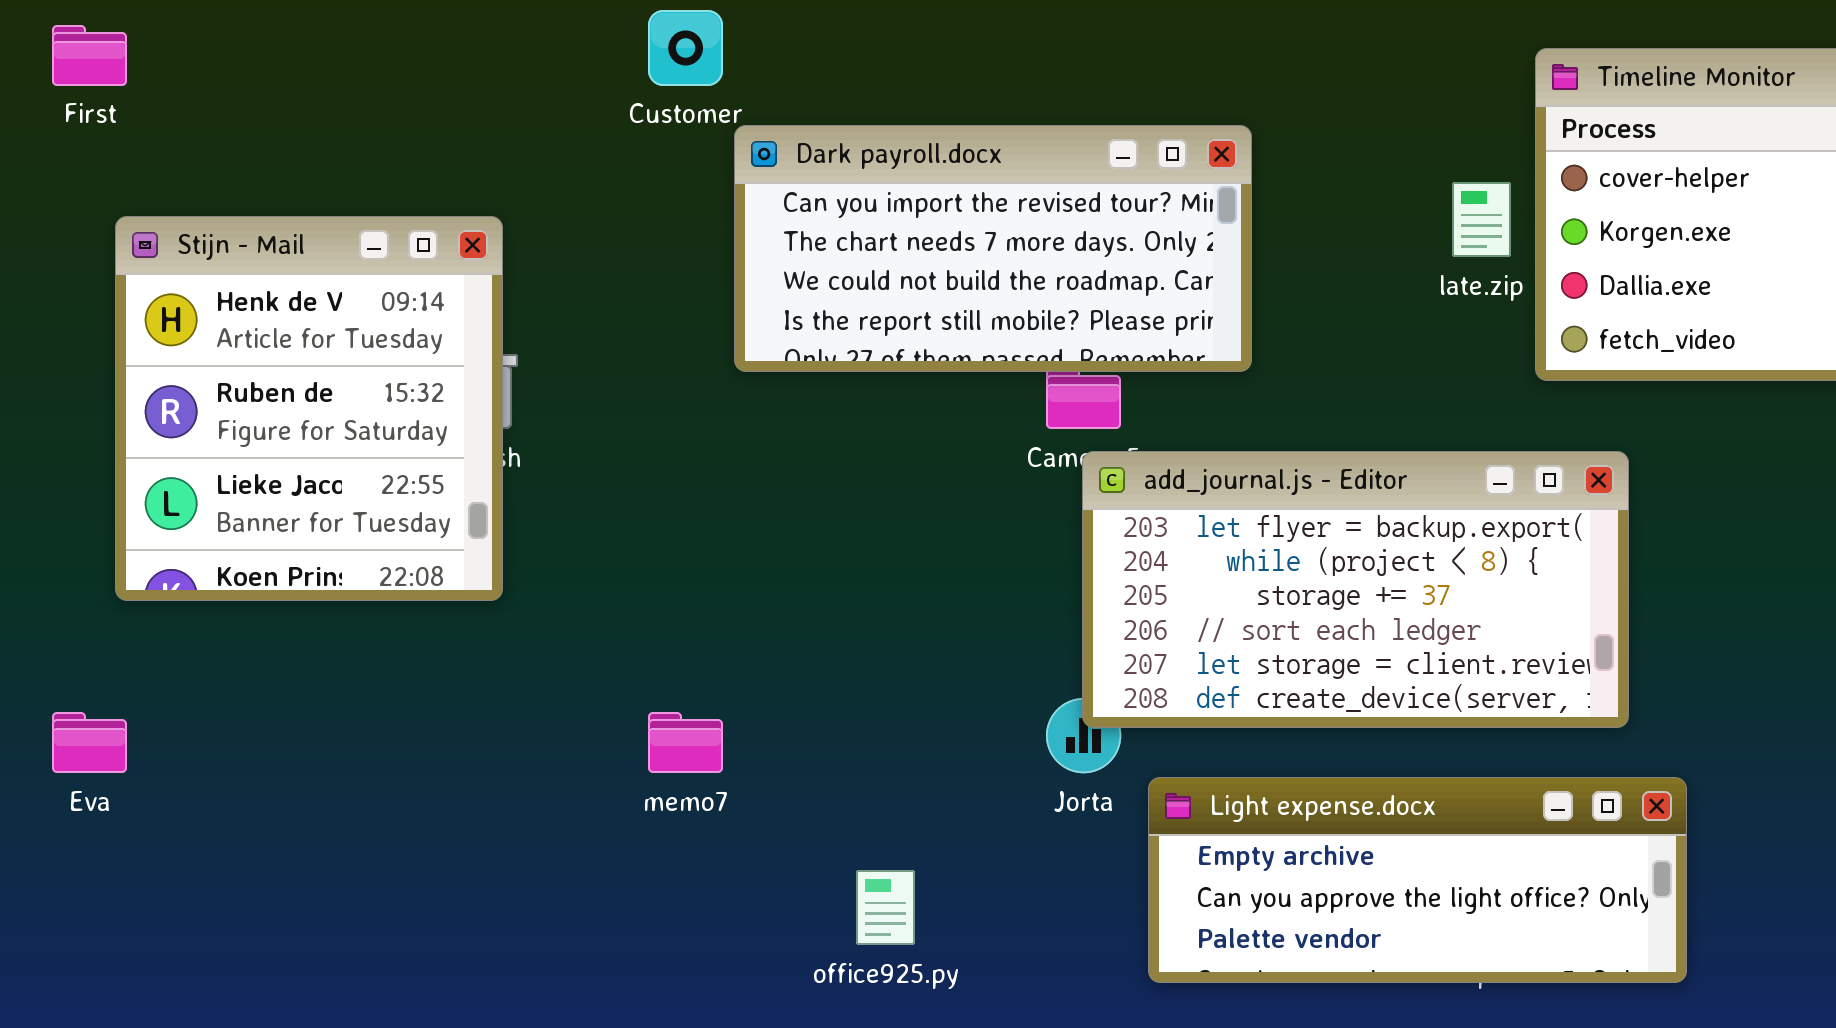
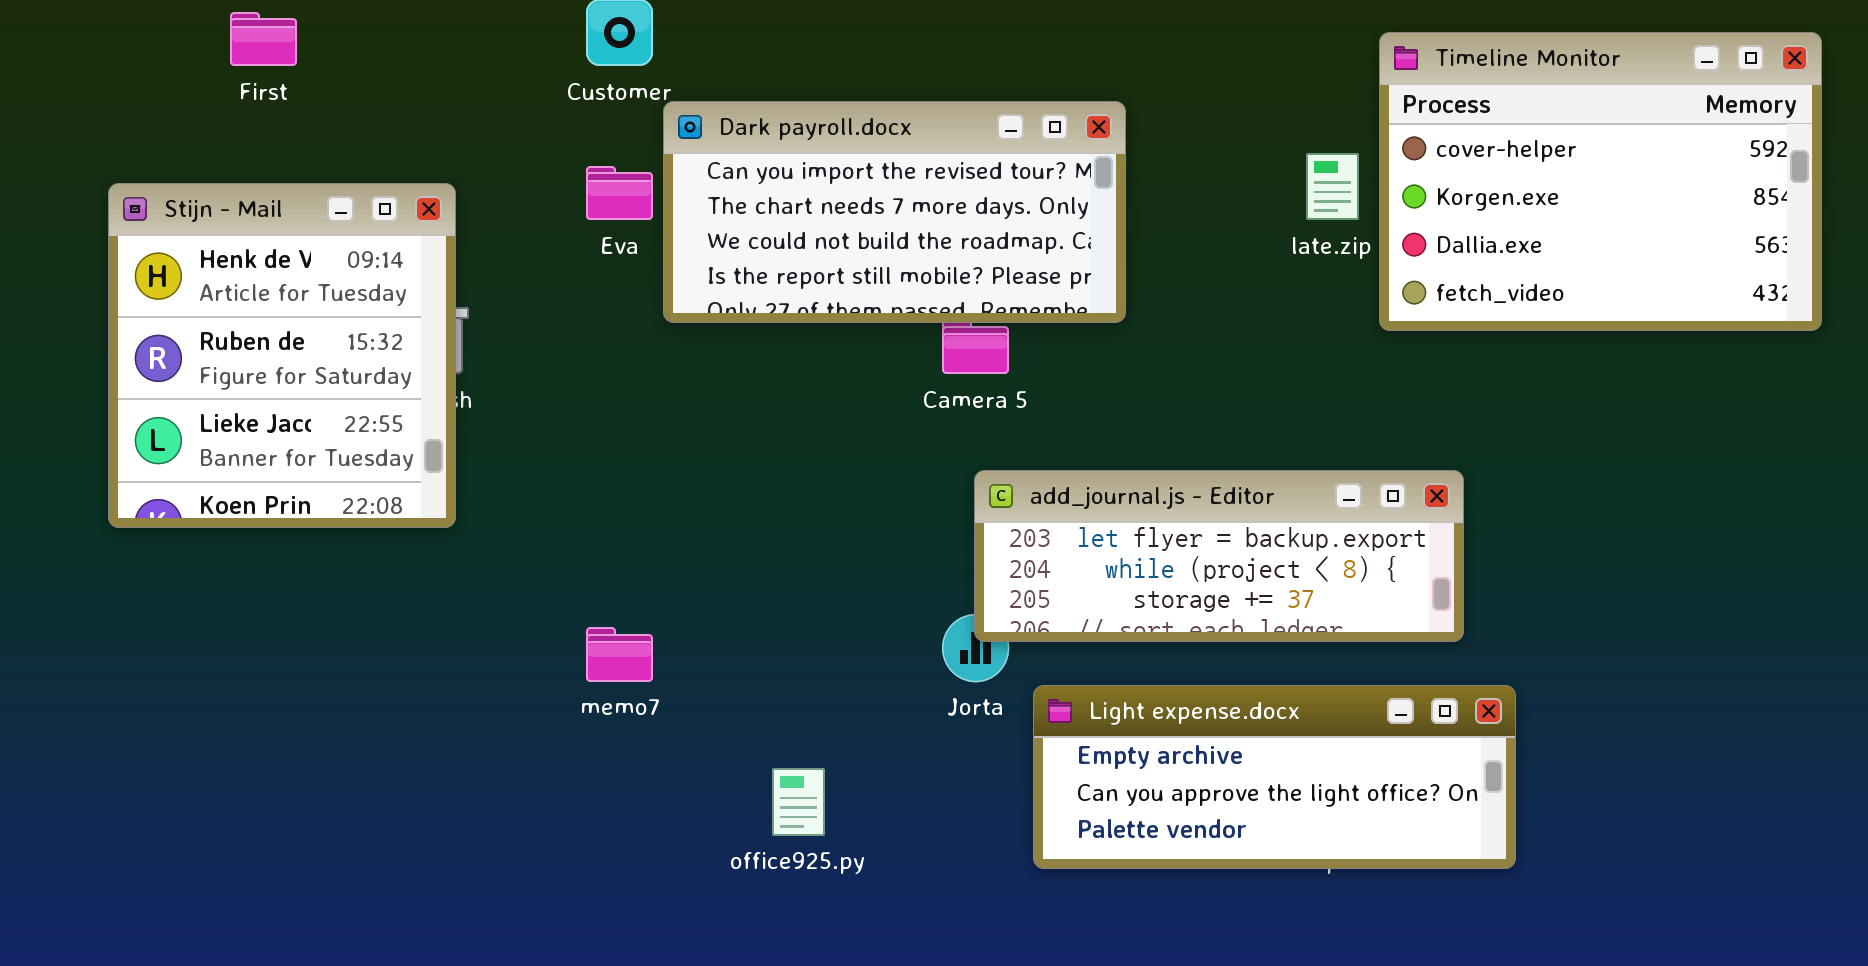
First: [52,25,127,86] -> [230,12,297,66], moved
add_journal.js - Editor: [1082,451,1629,728] -> [974,470,1464,642], resized
Eva: [52,712,127,773] -> [586,166,653,220], moved

